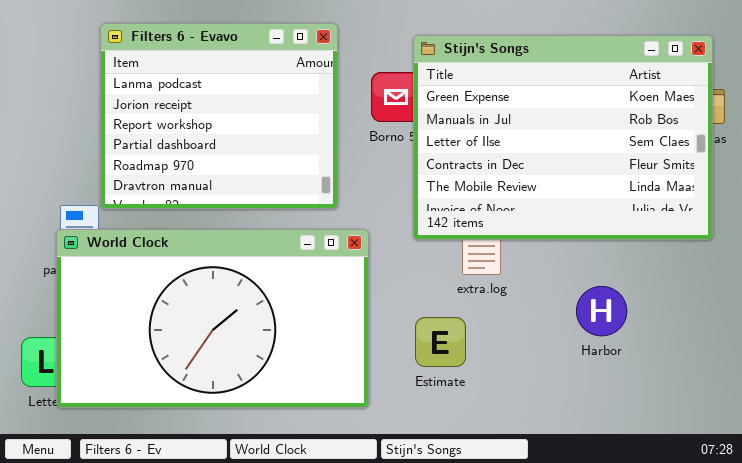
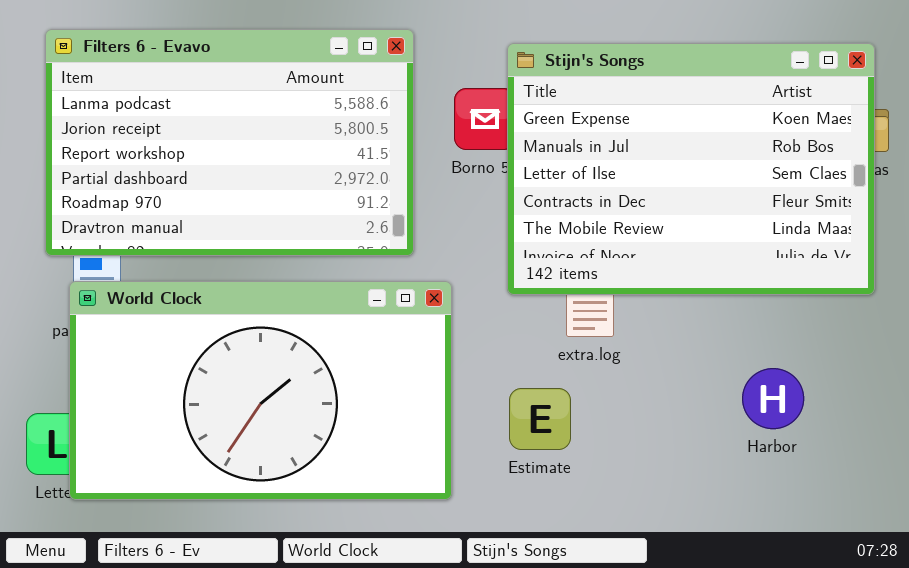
Filters 6 - Evavo: [100,23,338,209] -> [45,29,414,256], resized
Harbor: [576,286,627,336] -> [742,368,804,429], moved

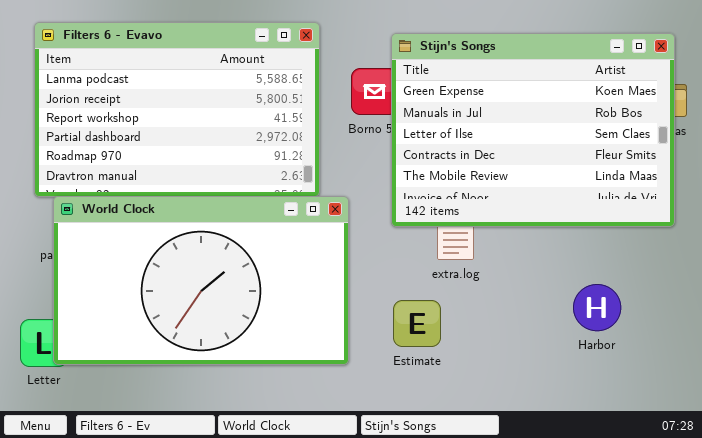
World Clock: [69,281,452,500] -> [53,196,349,365], moved

